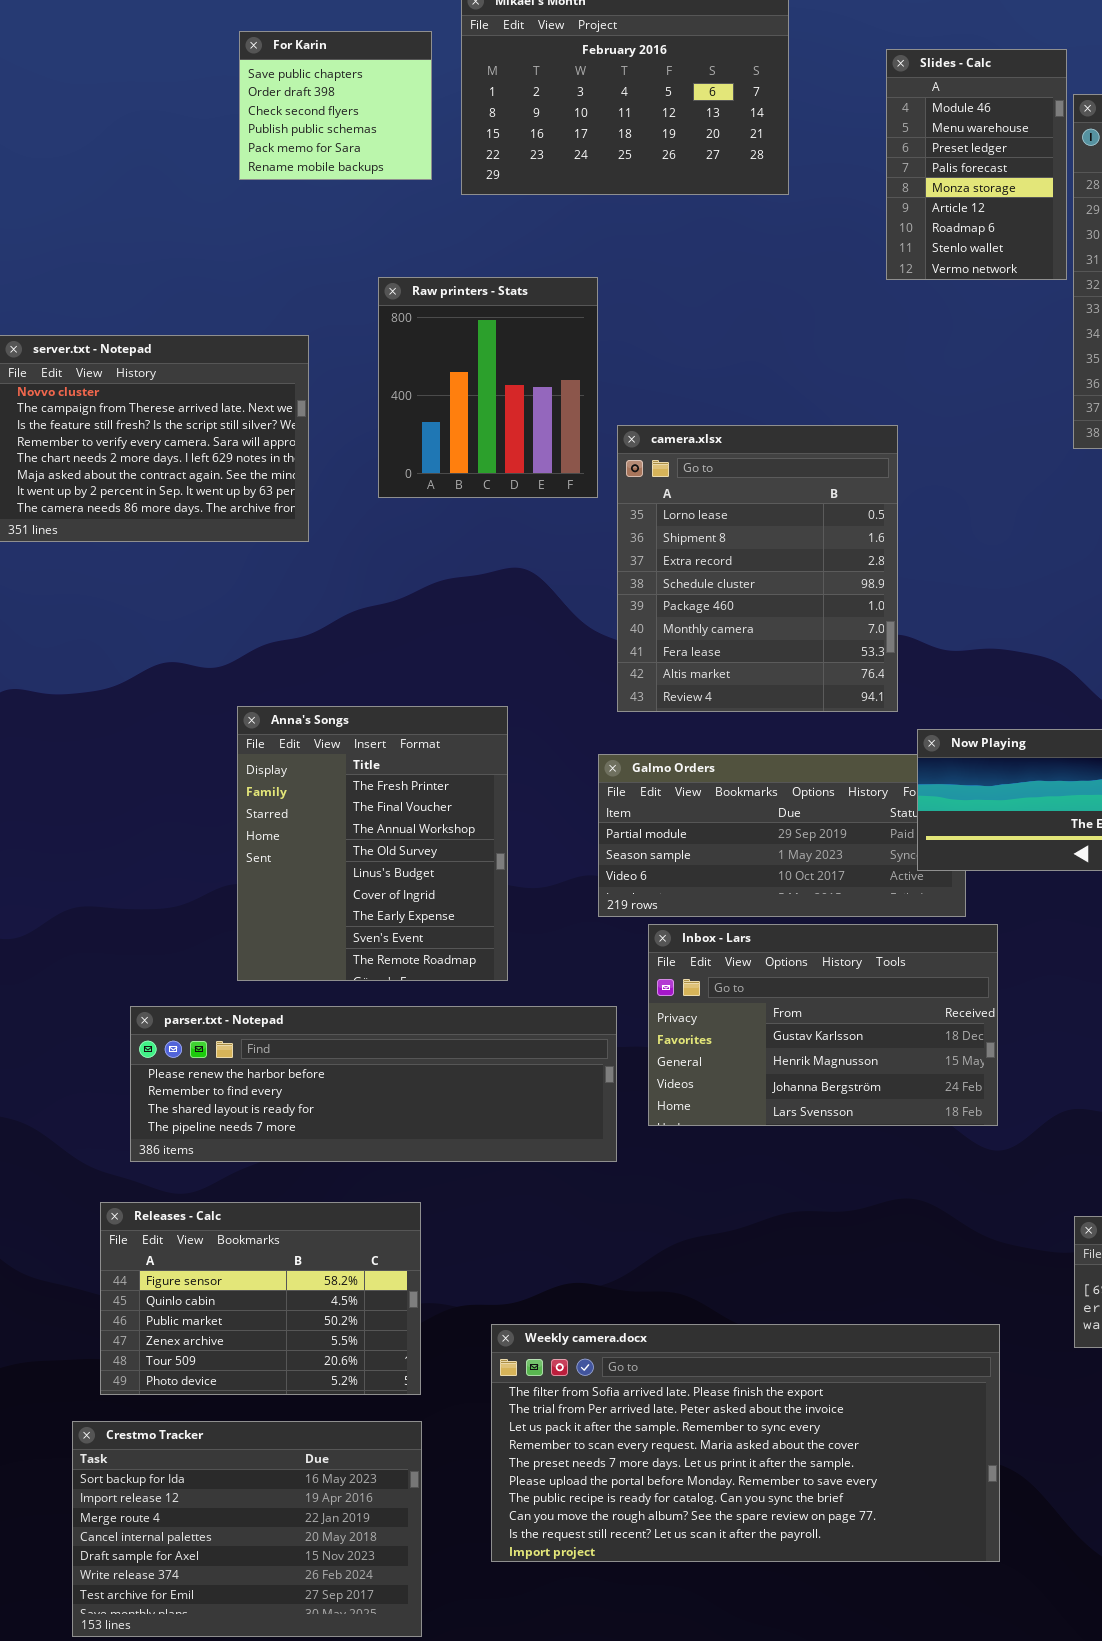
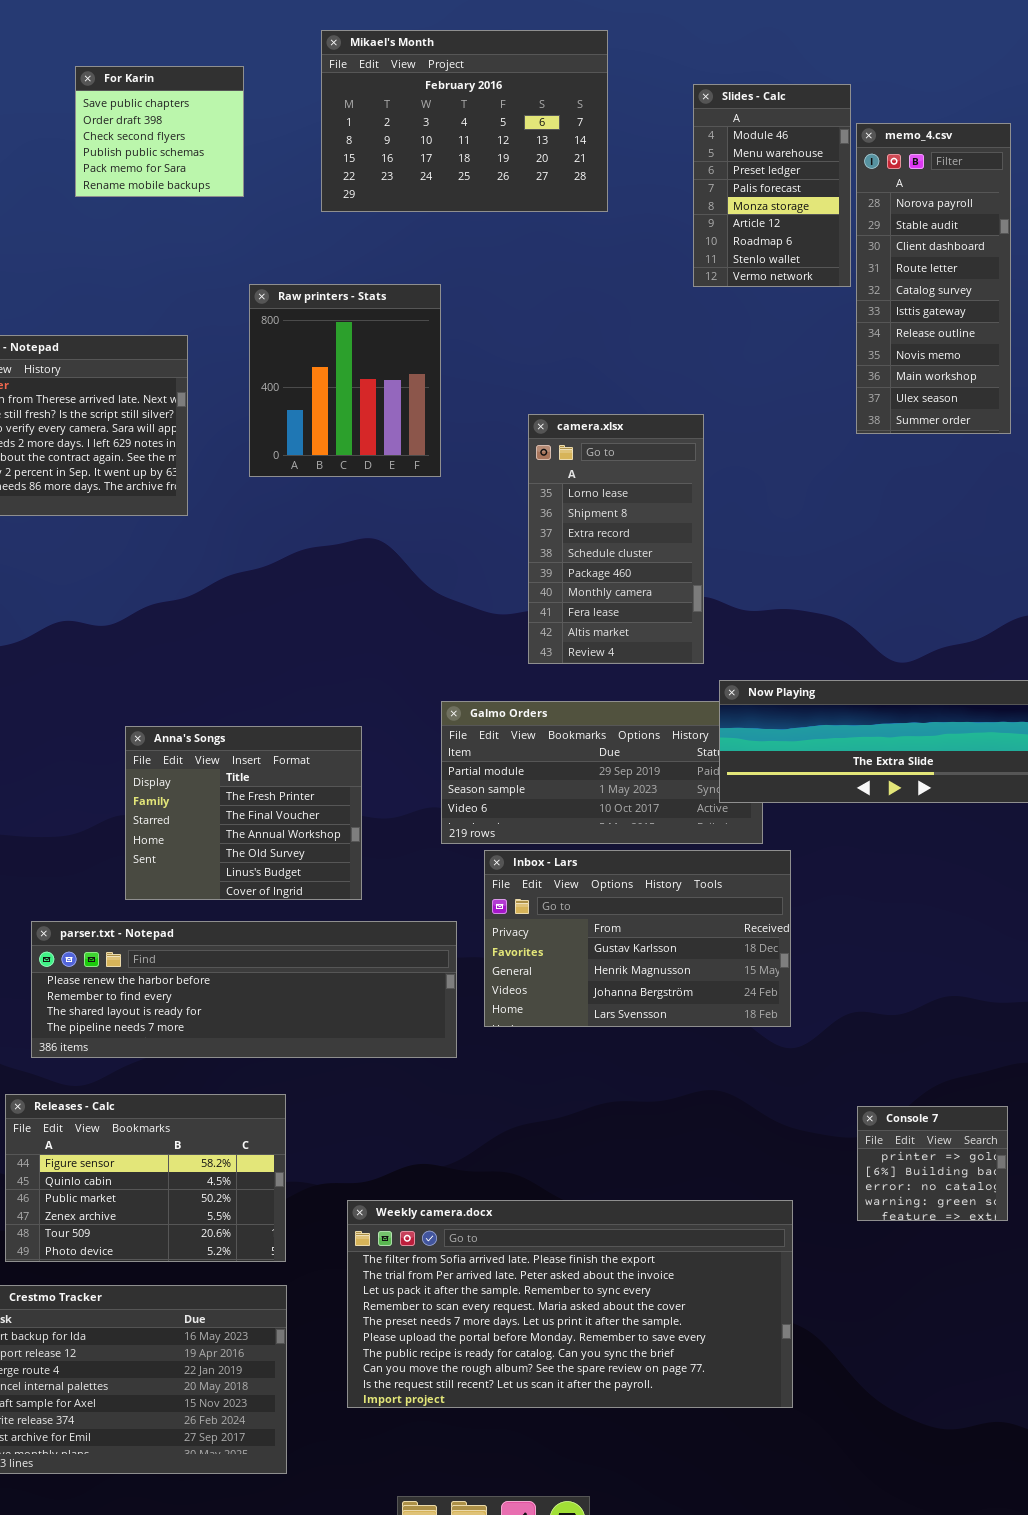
For Karin: [239,31,432,180] -> [75,66,244,197], moved
camera.xlsx: [617,425,898,712] -> [528,414,704,664], resized
Anna's Songs: [237,706,508,981] -> [125,726,362,900], resized

